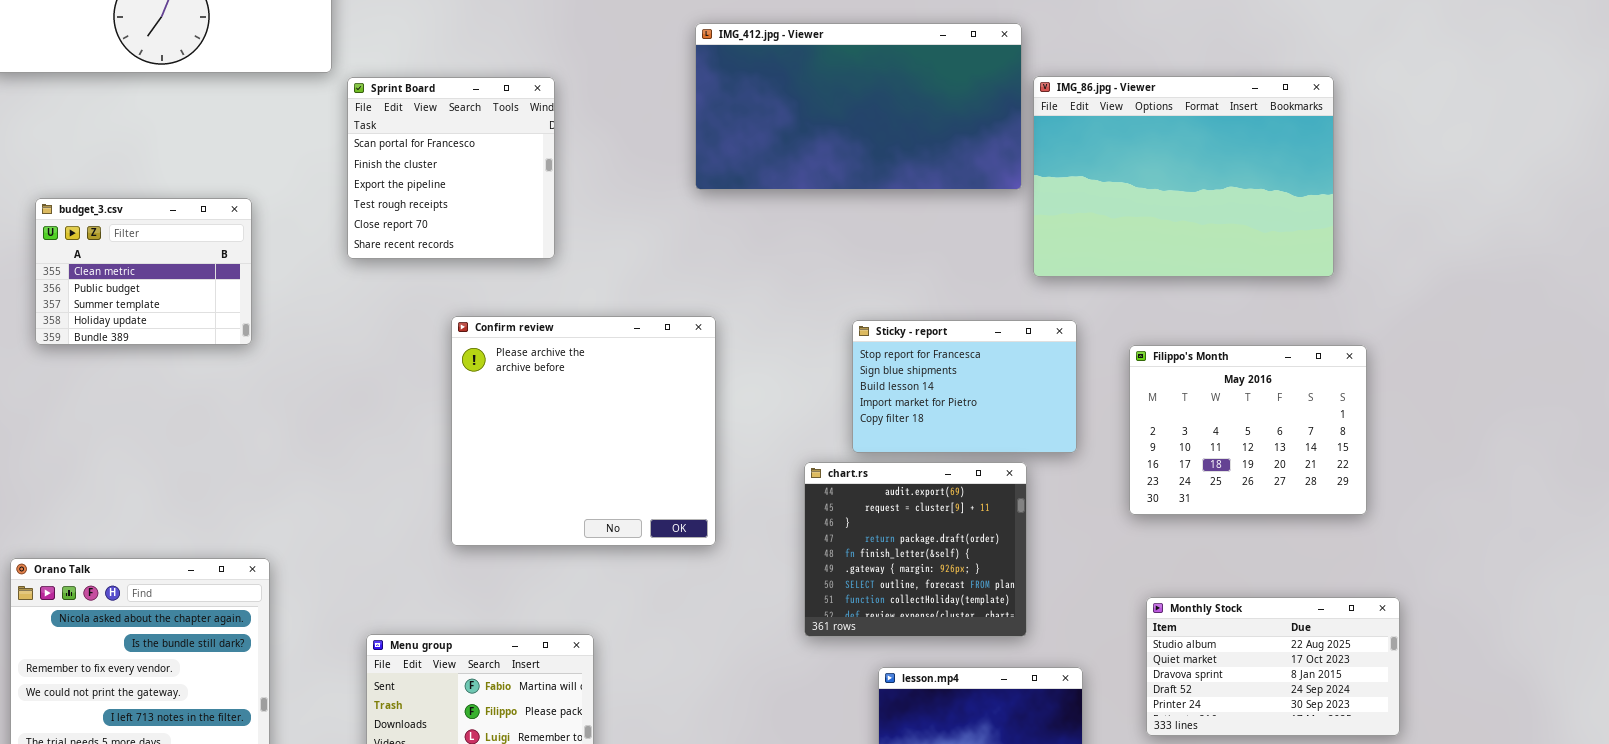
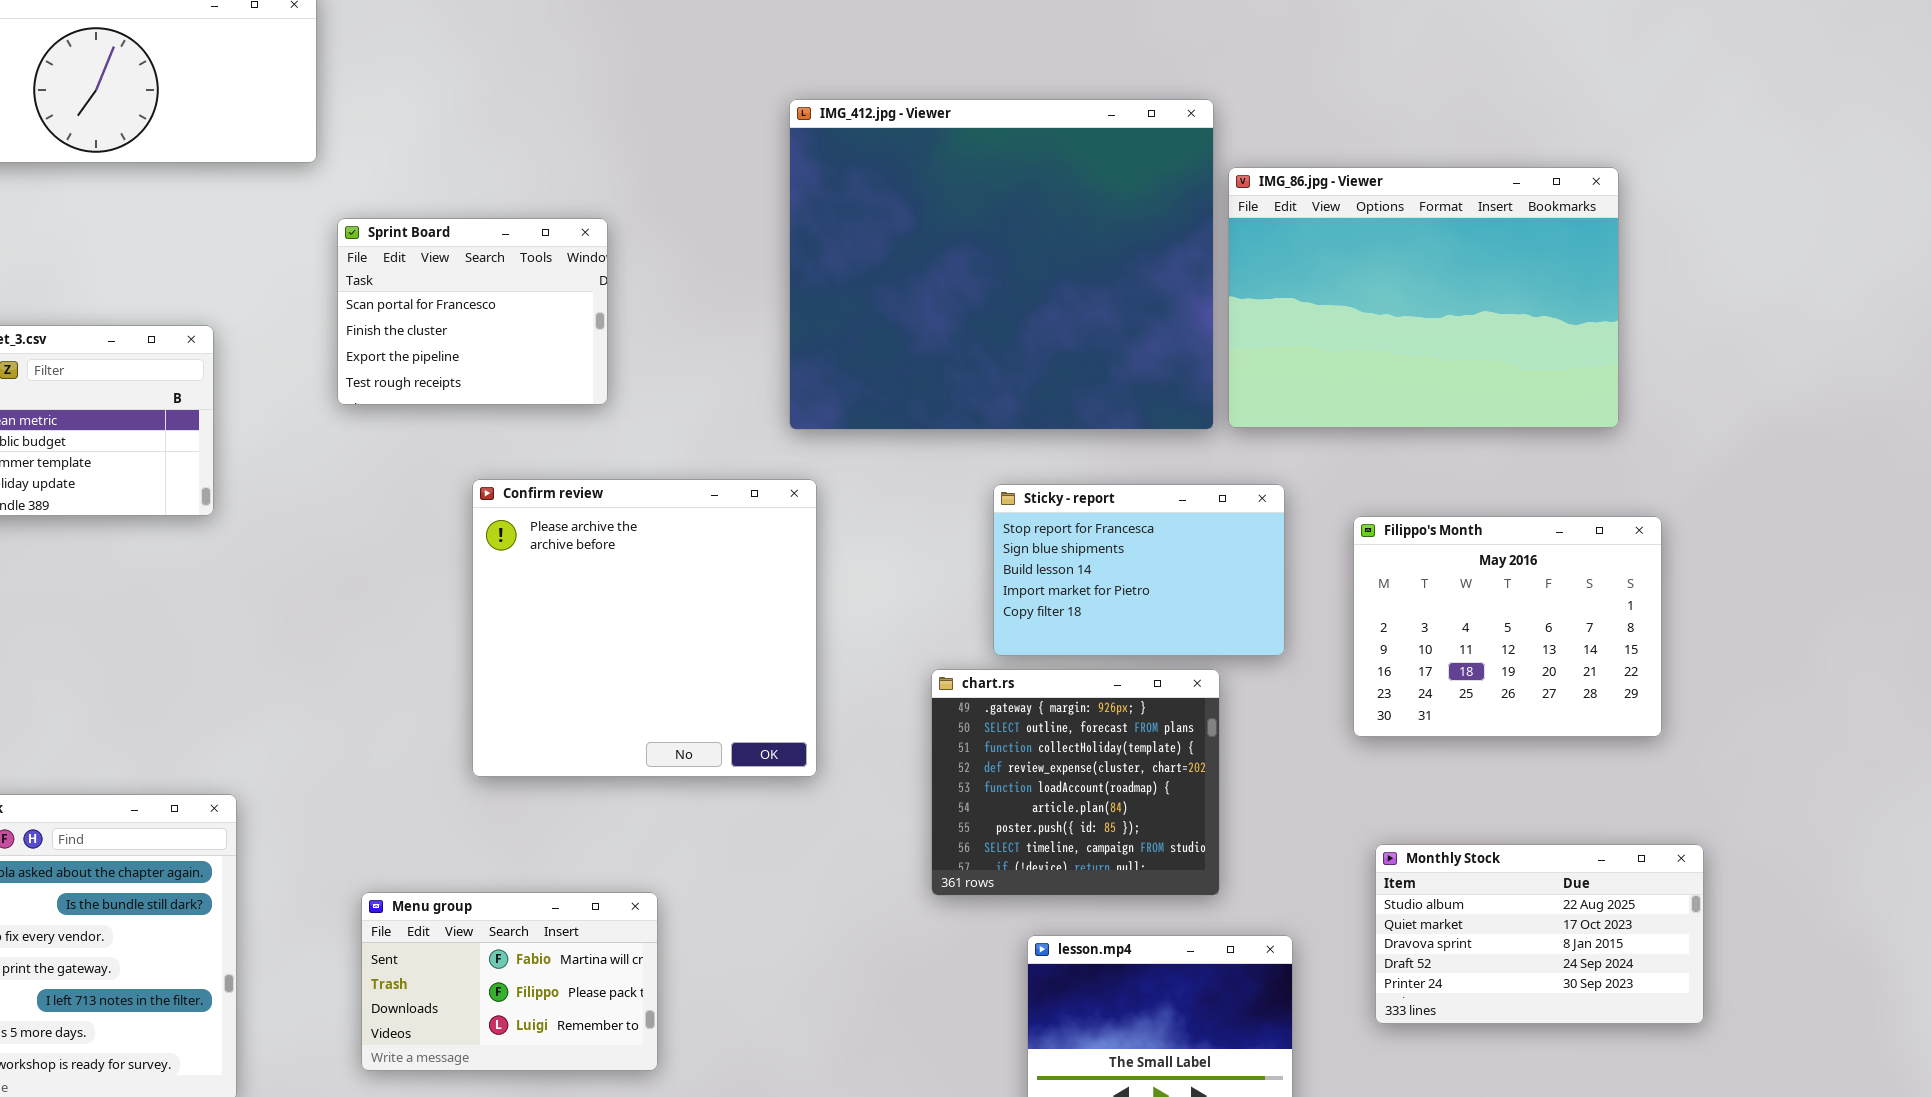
IMG_412.jpg - Viewer: [695,23,1022,190] -> [789,99,1214,430], resized
Sprint Board: [347,77,555,259] -> [337,218,608,405], resized
chart.rs: [804,462,1027,637] -> [931,669,1220,896], scrolled down 5 rows

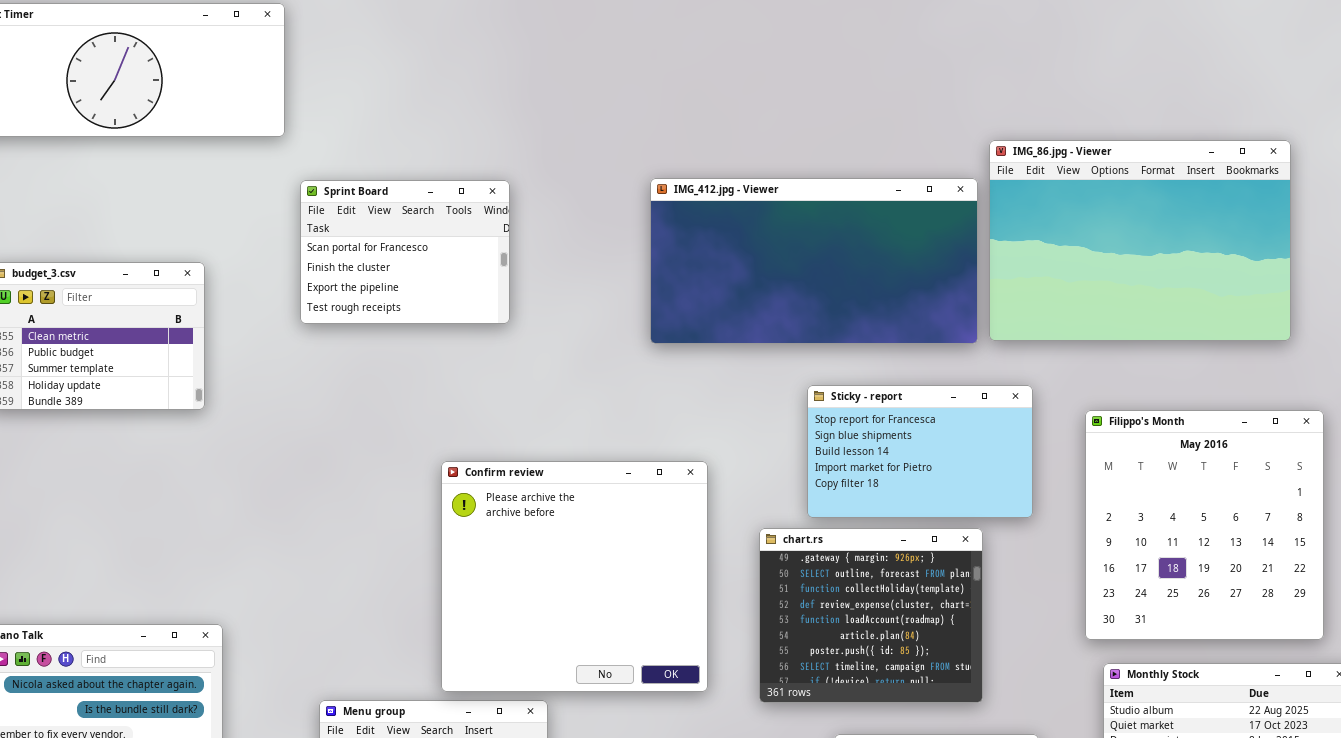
IMG_412.jpg - Viewer: [789,99,1214,430] -> [650,178,978,344], resized
Confirm review: [472,479,817,777] -> [441,461,708,692], moved
Filippo's Month: [1353,516,1662,737] -> [1085,410,1324,640], resized

